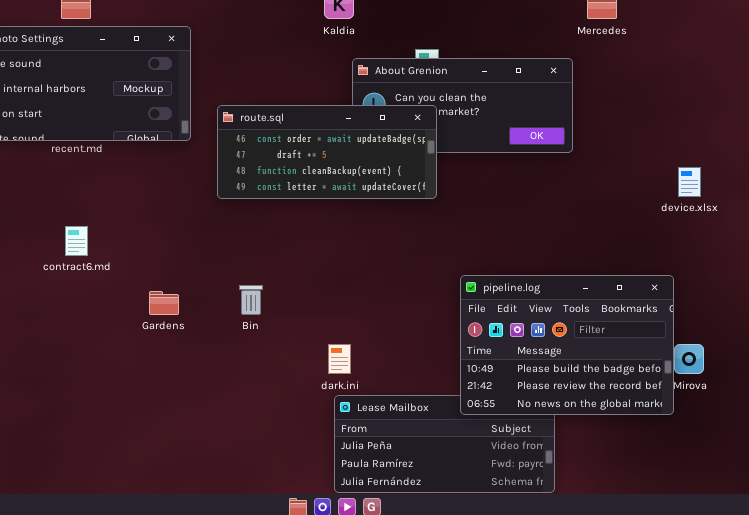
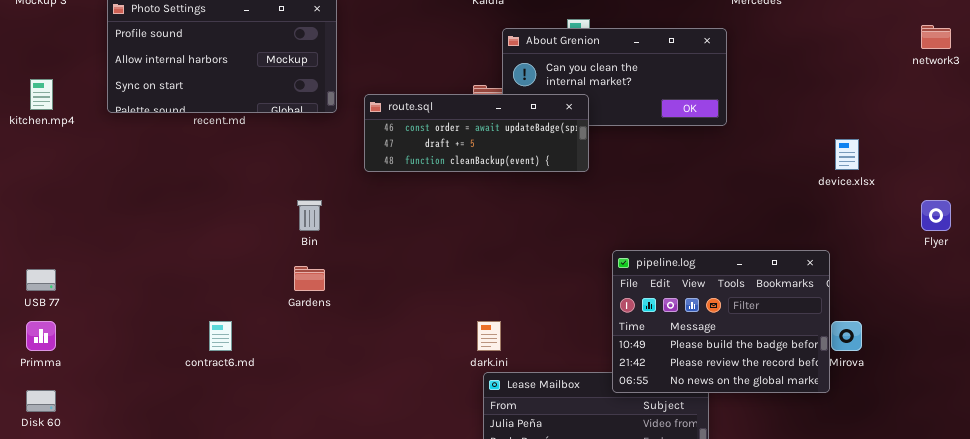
route.sql: [217,105,437,199] -> [364,94,589,172], resized
contract6.md: [65,226,88,256] -> [209,321,232,351], moved
Bin: [239,285,263,315] -> [297,200,322,231], moved

